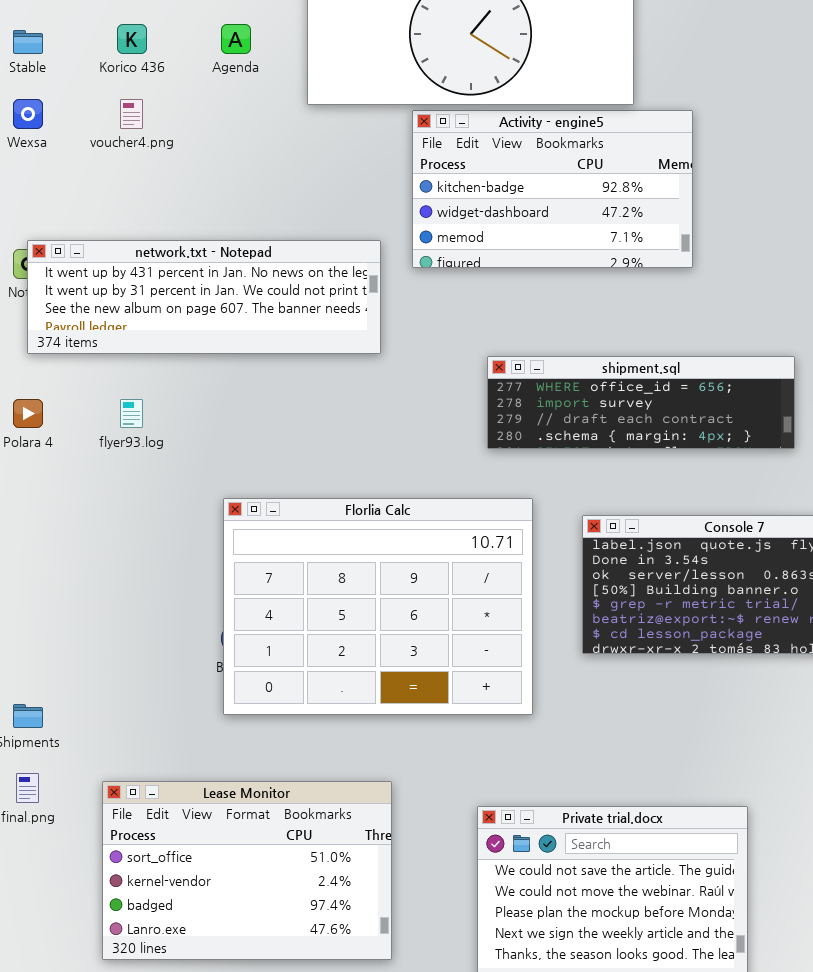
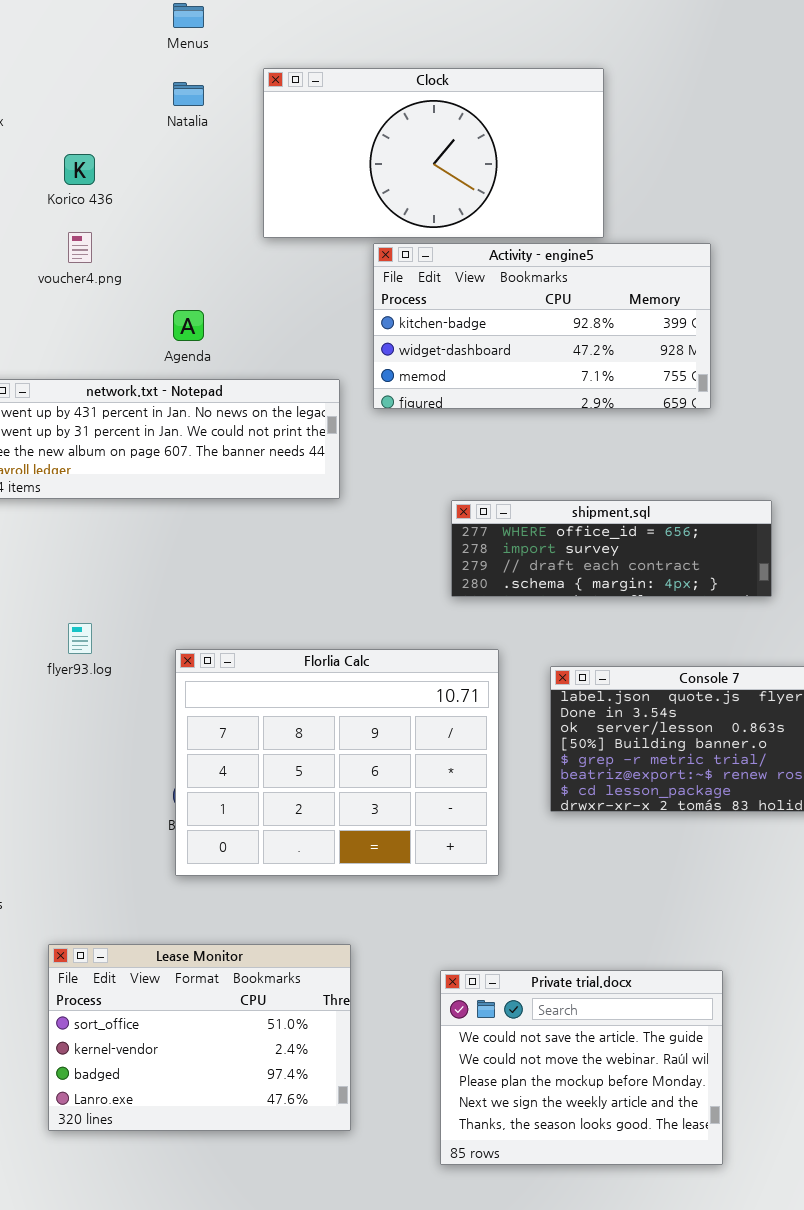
Agenda: [221,24,251,54] -> [173,310,204,341], moved
Activity - engine5: [412,110,693,268] -> [373,243,711,409], resized
flyer93.log: [120,399,143,428] -> [68,623,92,654], moved

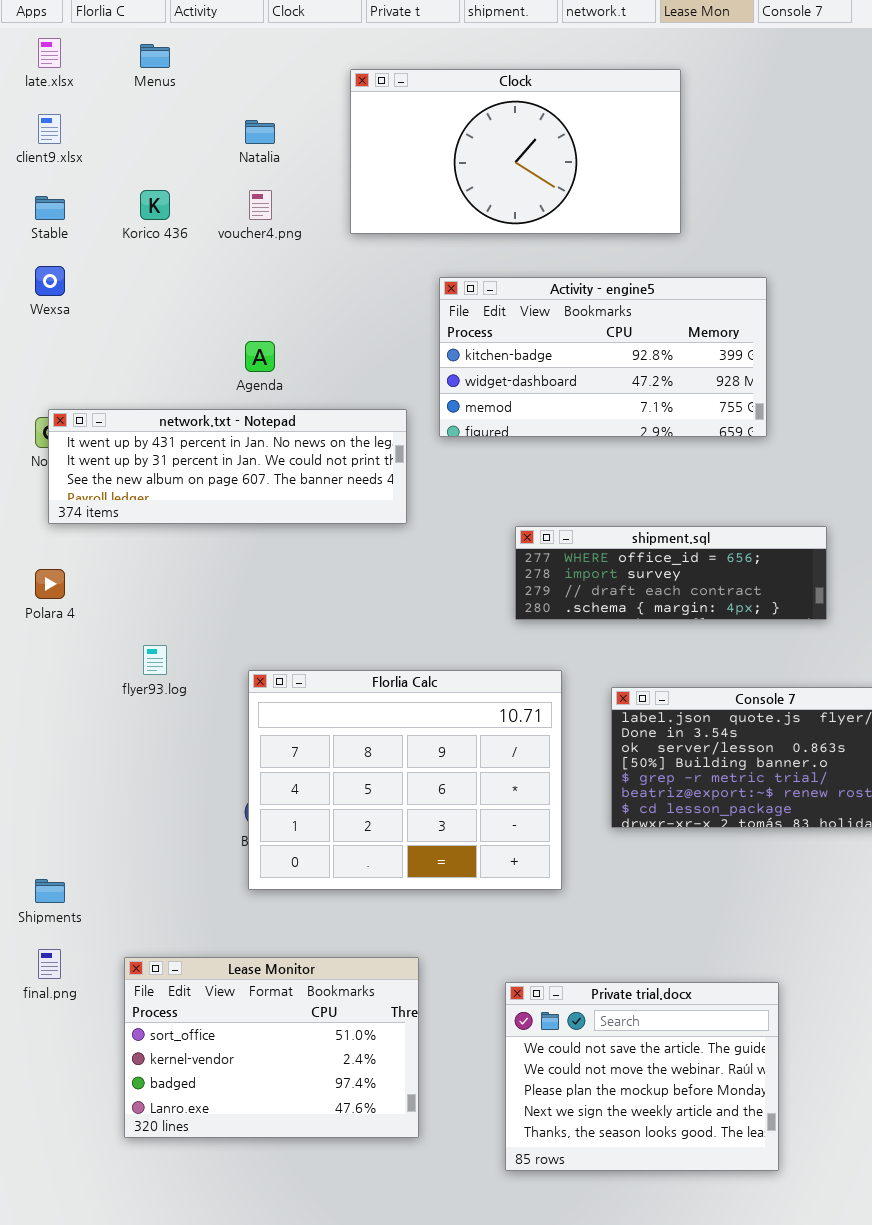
Menus: [173,3,204,28] -> [140,44,170,68], moved
Clock: [263,68,604,238] -> [350,69,681,234], moved
voucher4.png: [68,232,92,263] -> [249,190,272,220], moved

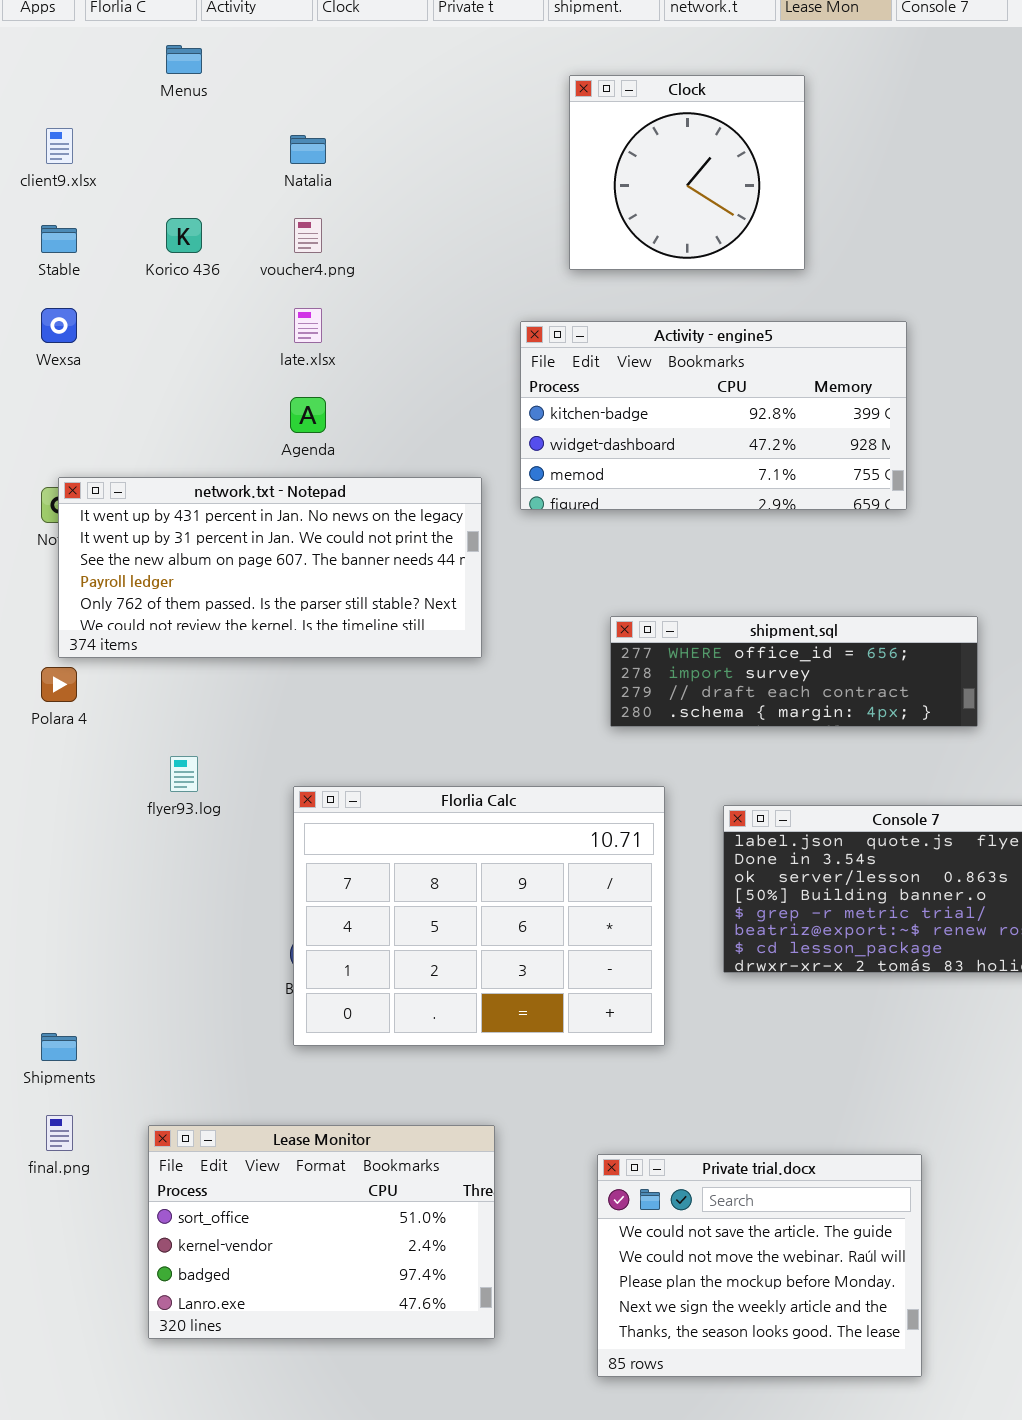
late.xlsx: [38,38,61,68] -> [294,308,322,343], moved
Clock: [350,69,681,234] -> [569,75,805,270], resized
network.txt - Notepad: [48,409,407,524] -> [58,477,482,658], resized

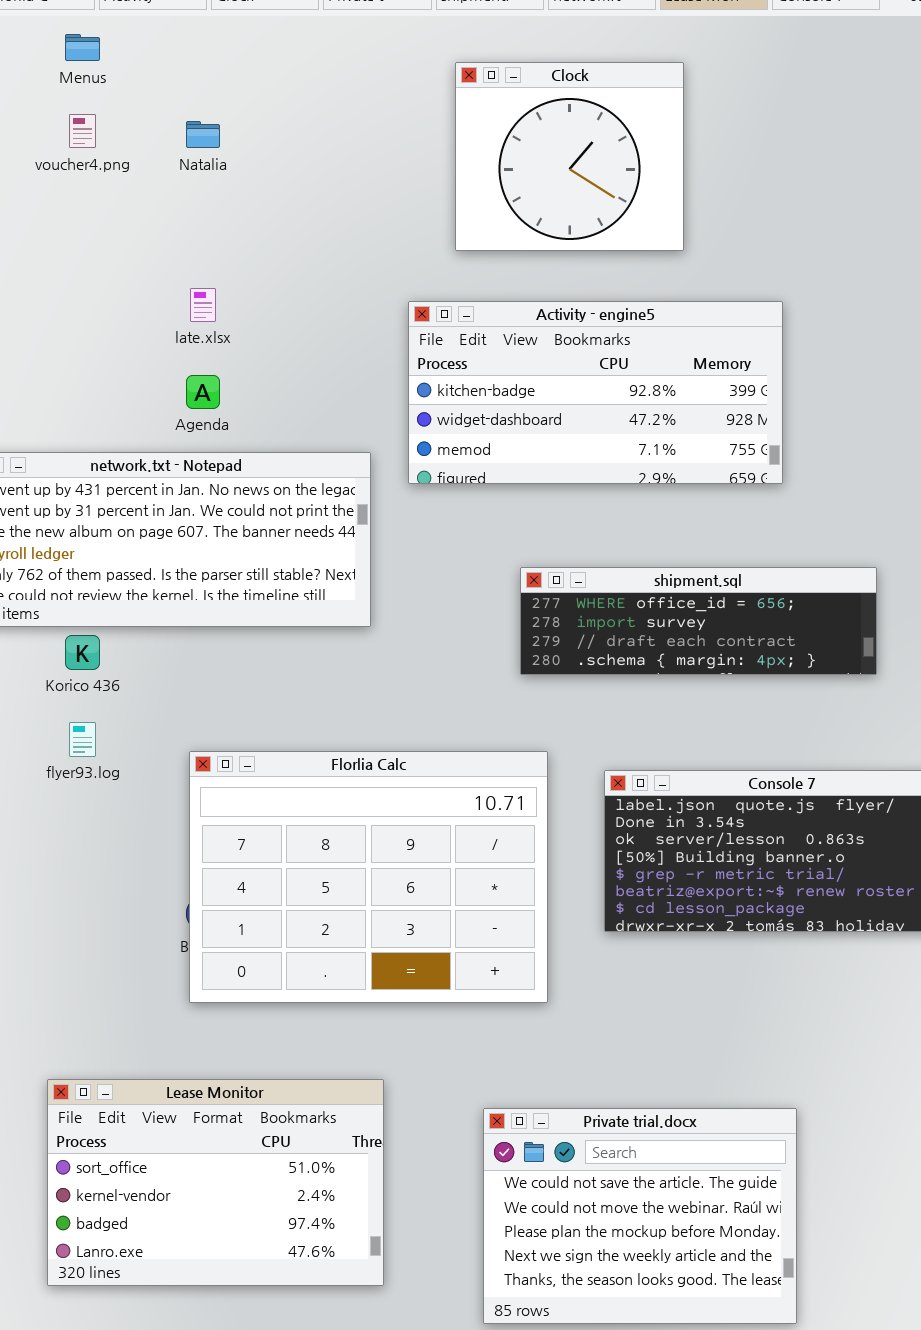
Korico 436: [166,218,202,253] -> [65,635,100,670], moved
voucher4.png: [294,218,322,253] -> [69,114,96,148], moved
shipment.sql: [610,616,978,727] -> [520,567,877,675], moved

